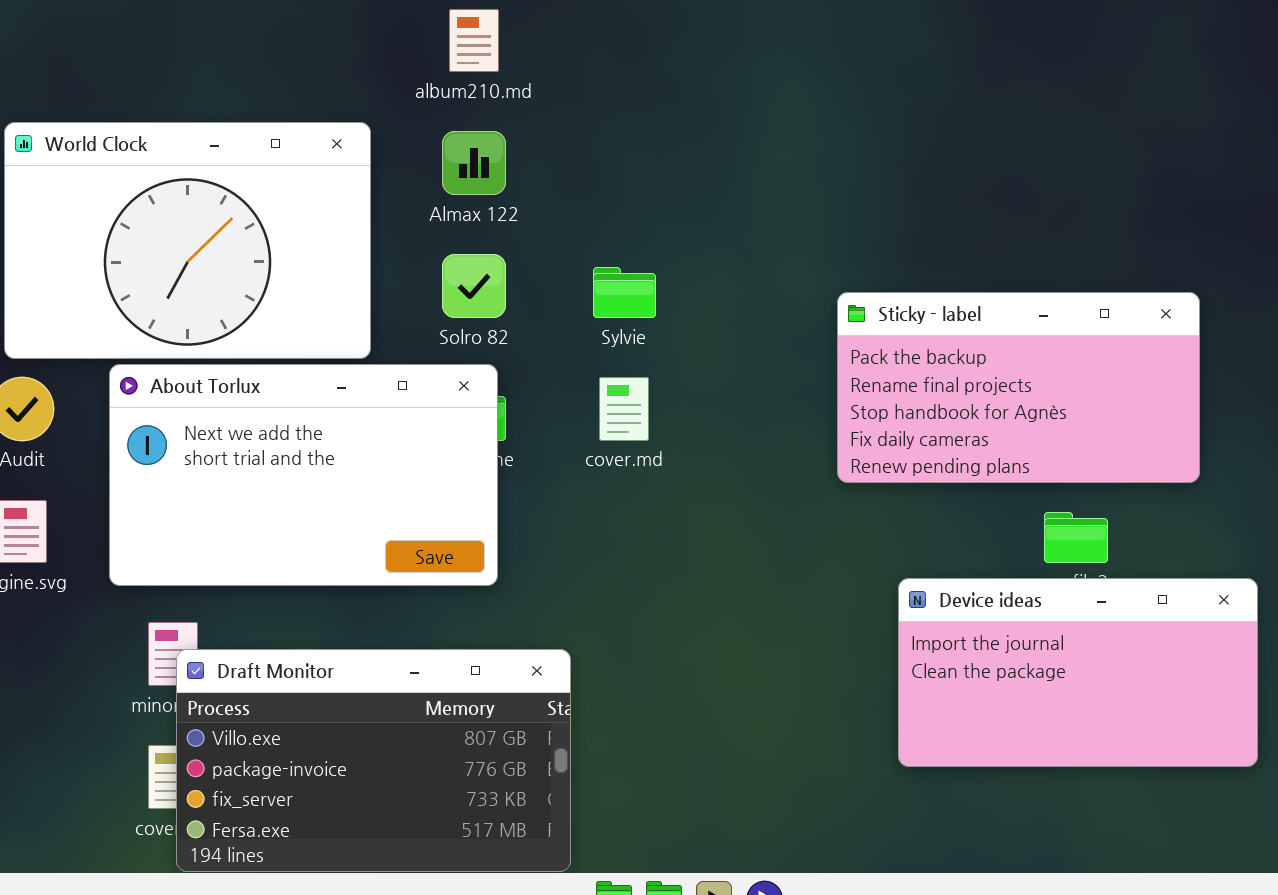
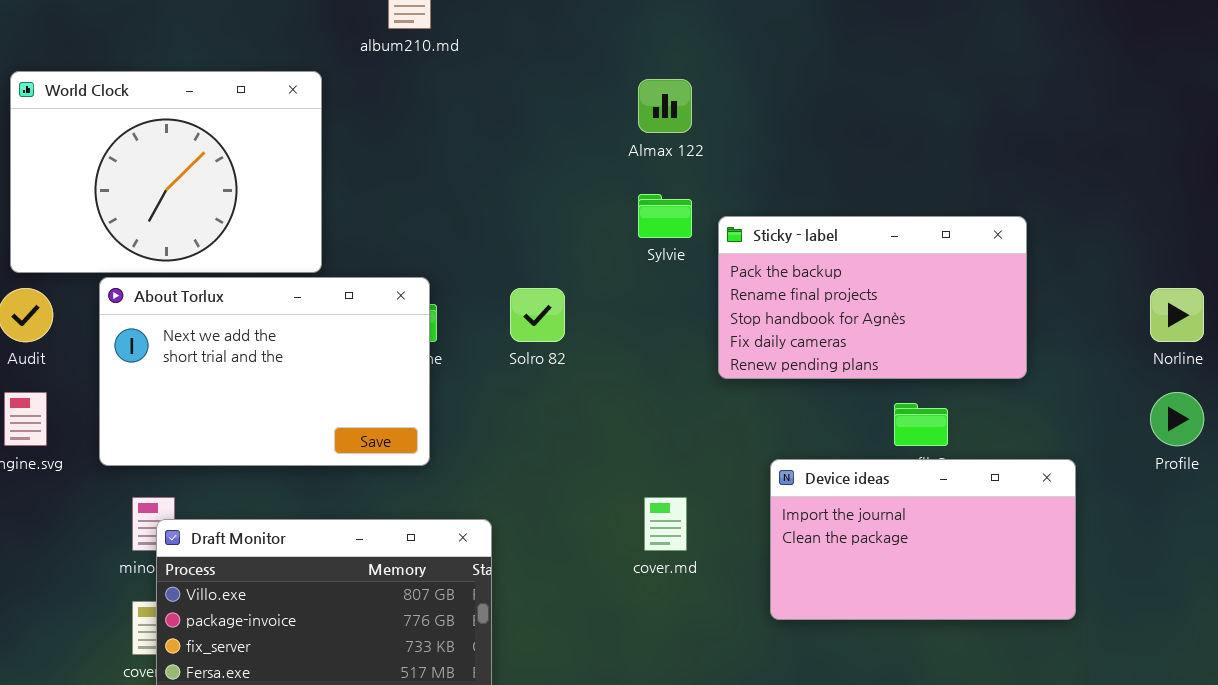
Almax 122: [442,131,506,195] -> [638,79,692,133], moved
Solro 82: [442,254,506,318] -> [510,288,565,342], moved
Sylvie: [593,267,656,318] -> [638,194,692,238], moved
cover.md: [599,377,649,441] -> [644,497,687,551], moved

